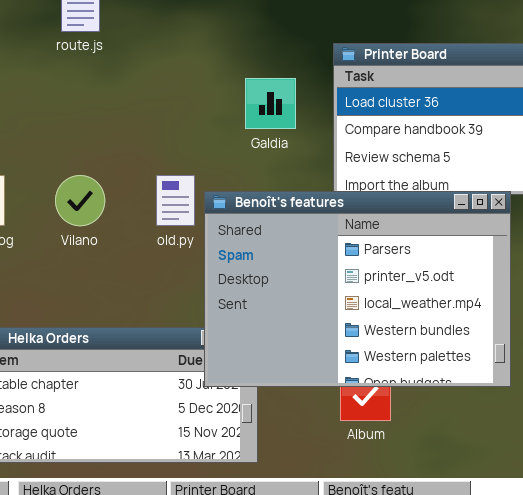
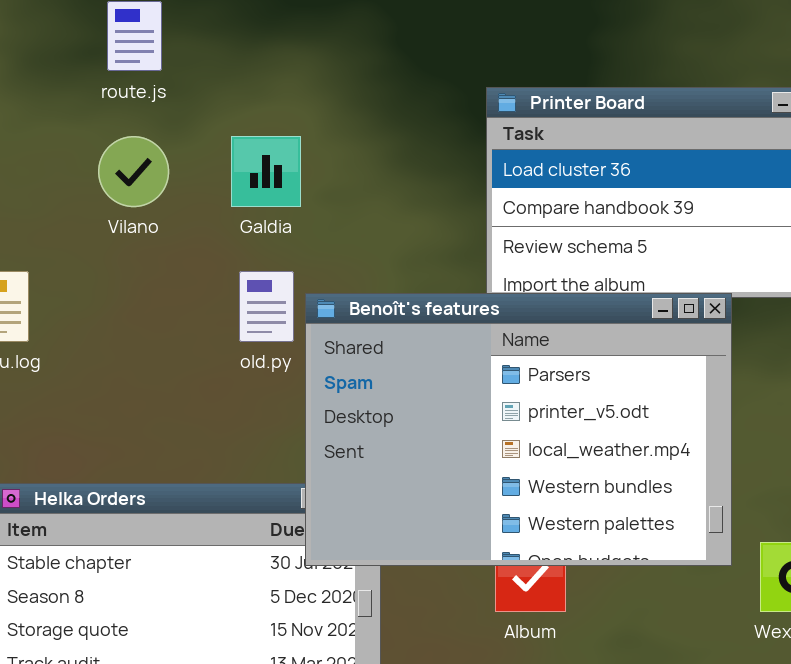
Galdia: [245,78,296,129] -> [231,136,301,207], moved
Vilano: [55,175,105,226] -> [98,136,169,207], moved

